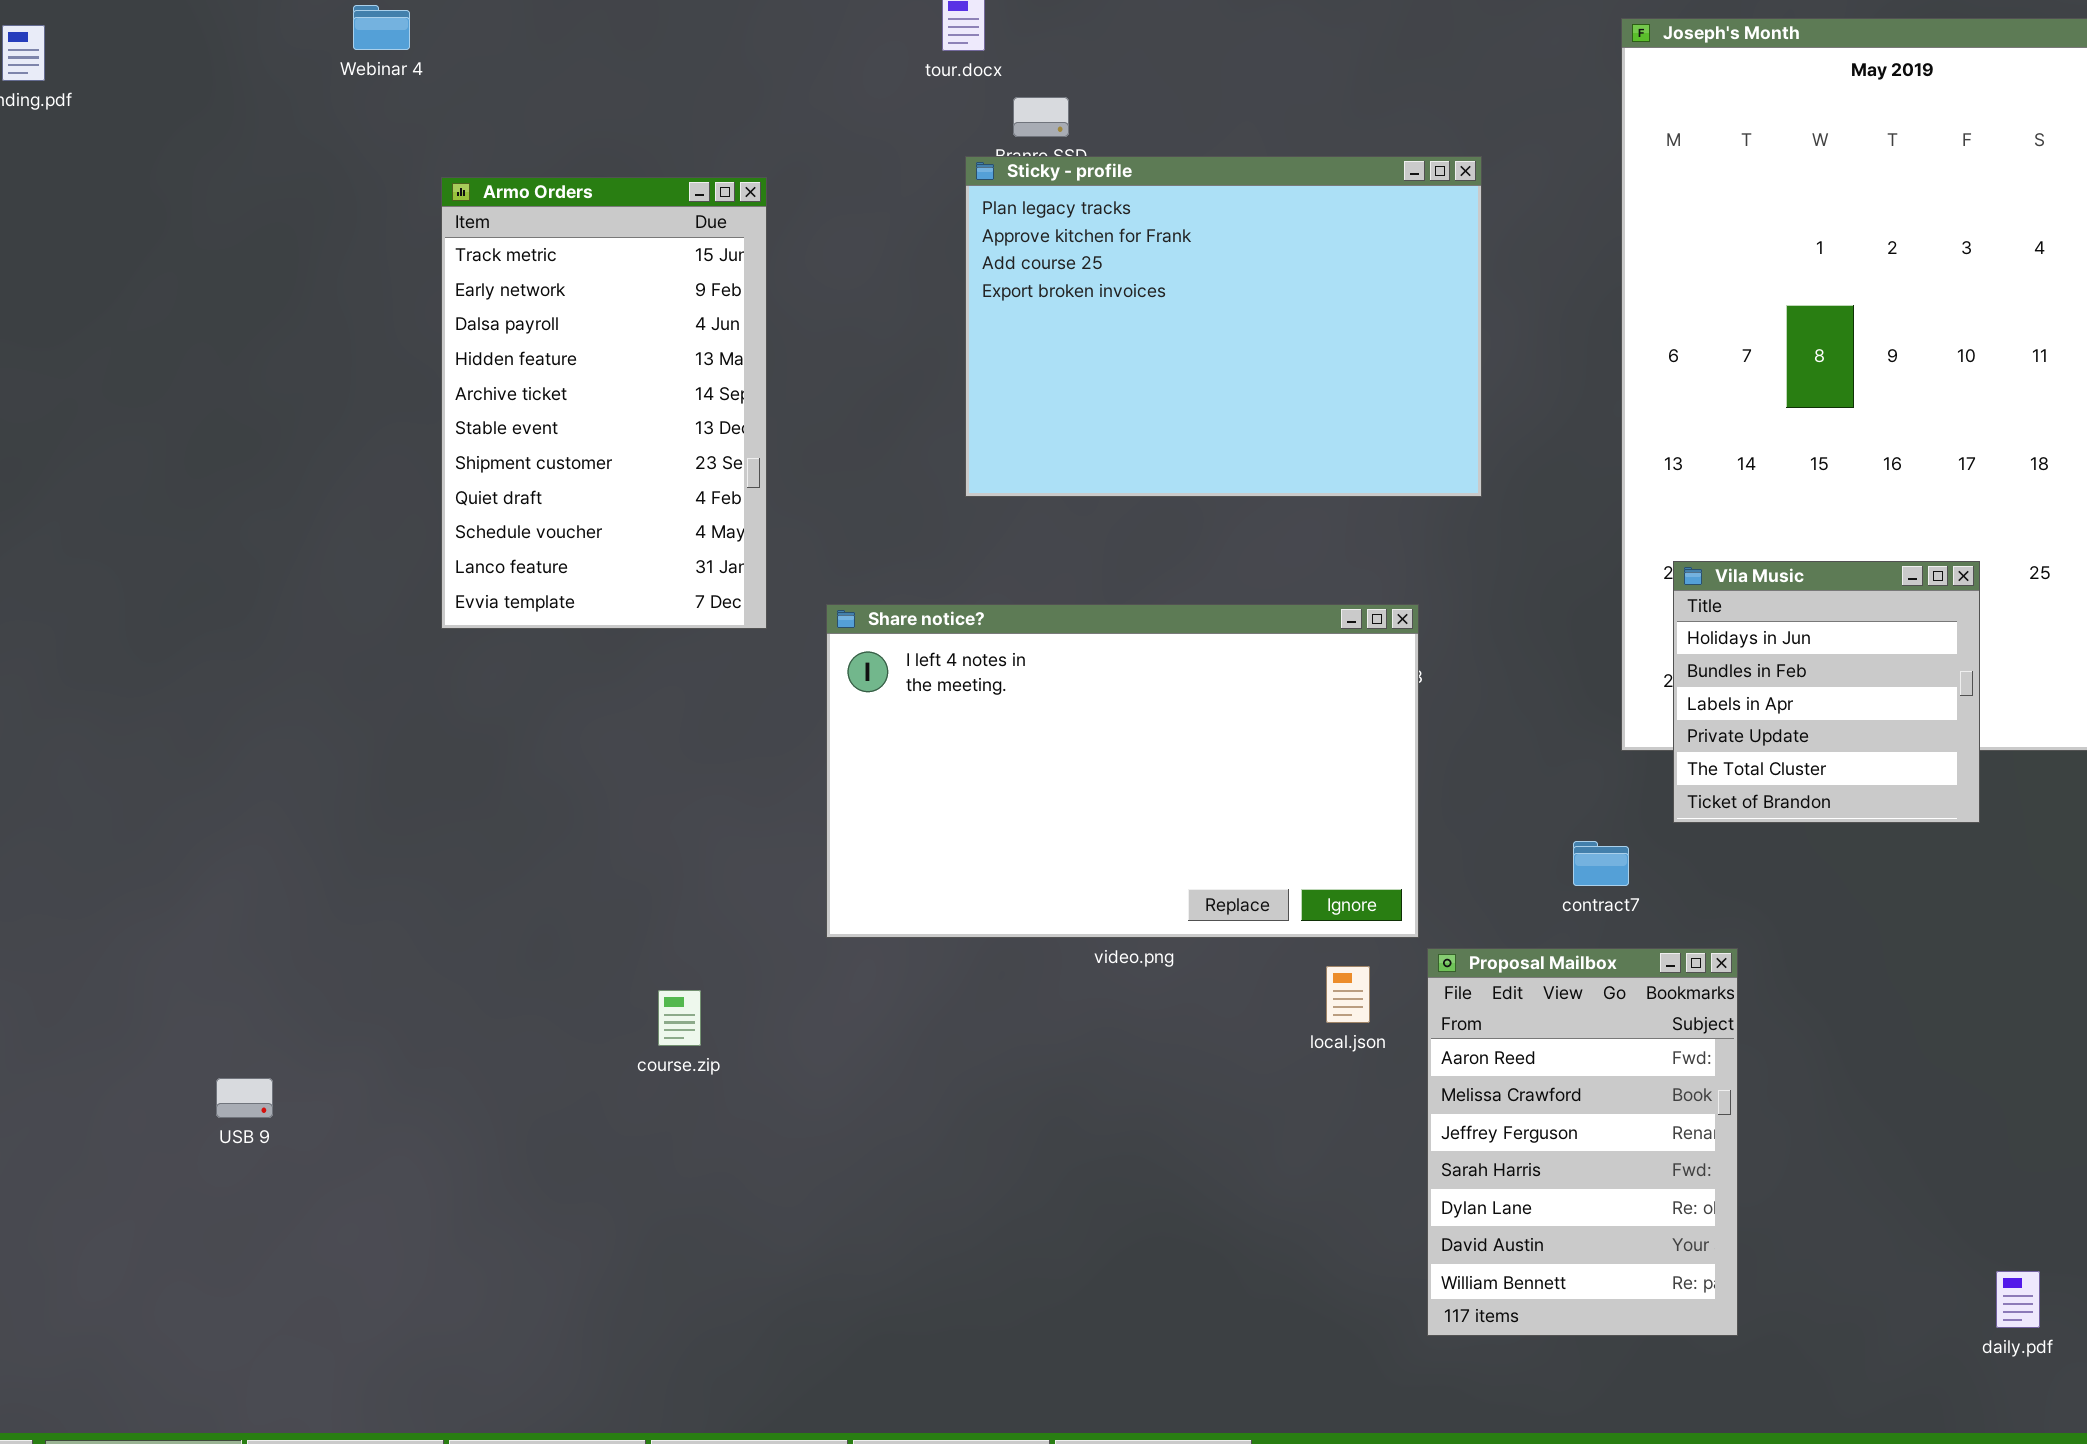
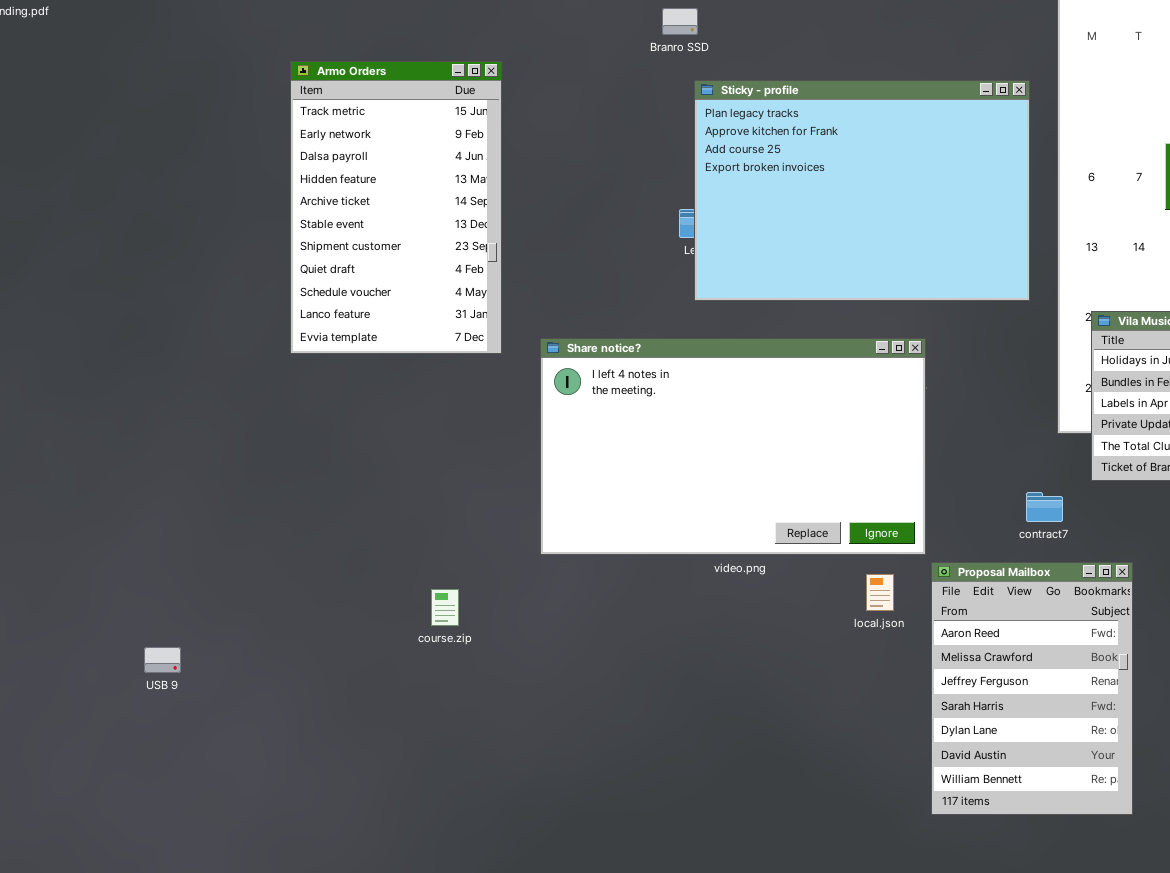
Sticky - profile: [965,156,1482,497] -> [694,80,1030,301], moved

